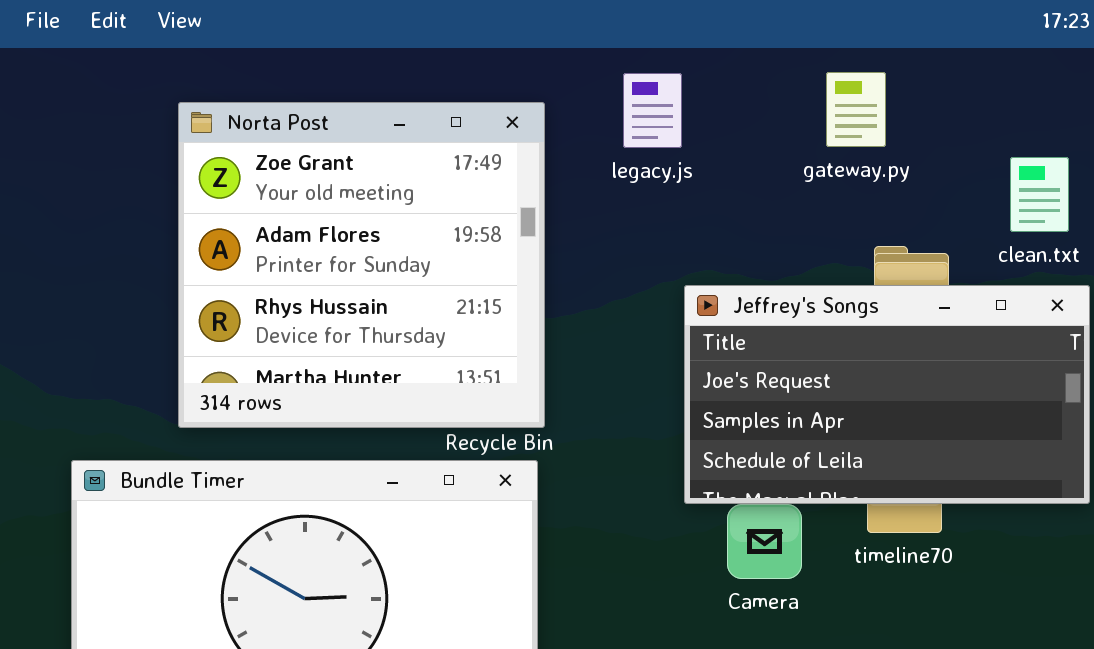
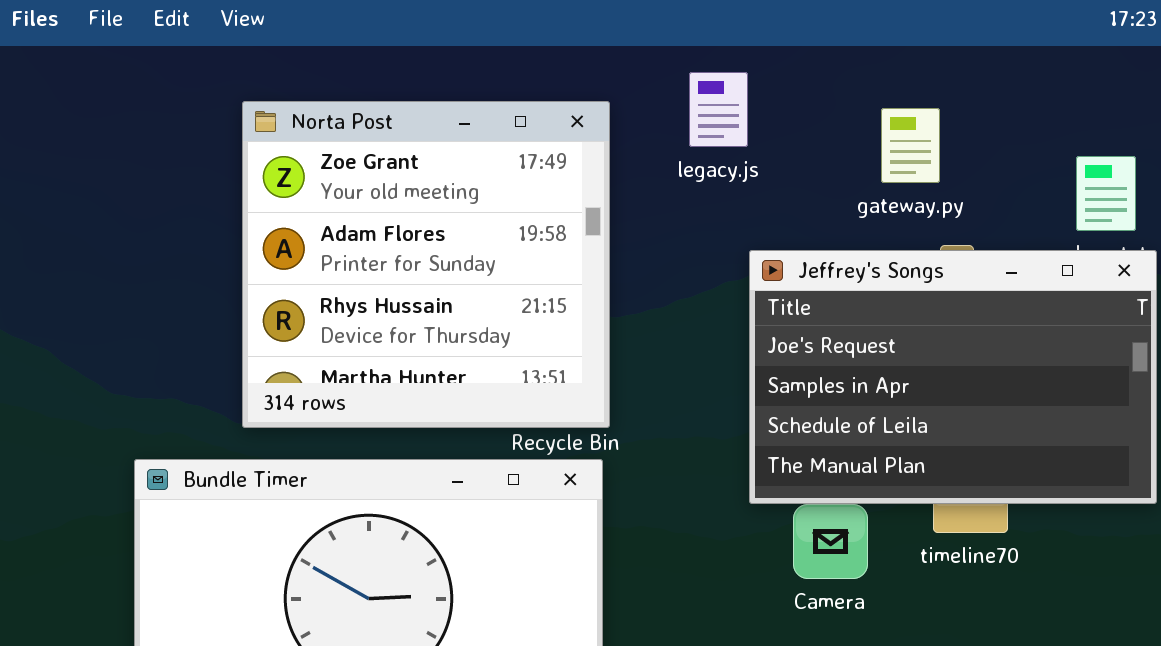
gateway.py: [826,72,886,147] -> [881,108,940,183], moved
Jeffrey's Songs: [684,285,1090,504] -> [749,250,1157,504], resized

